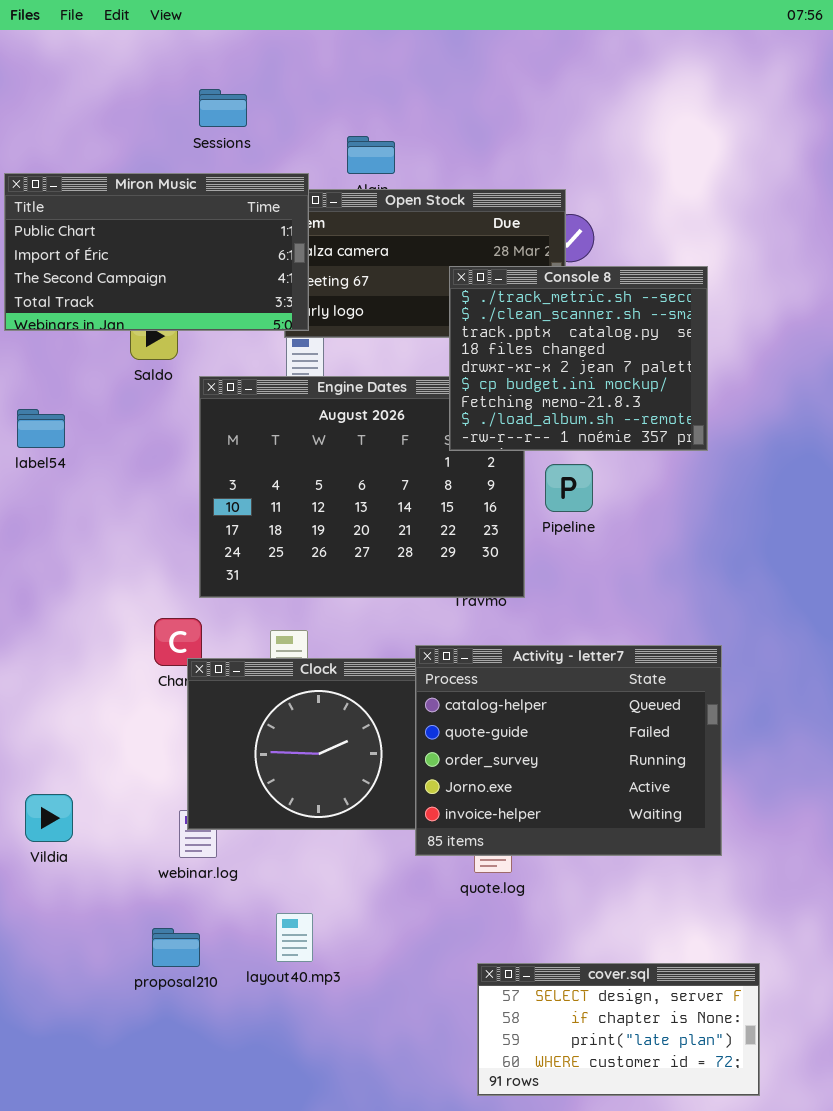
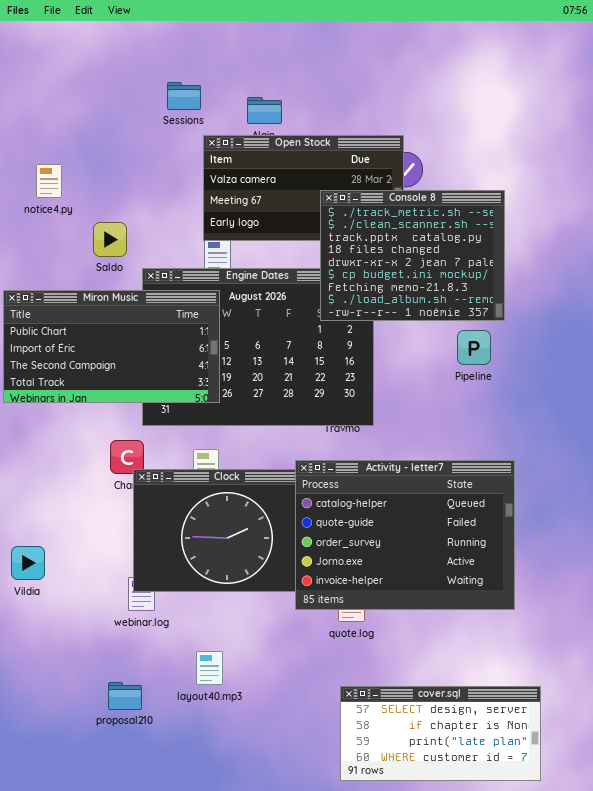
Sessions: [199,89,247,127] -> [167,82,201,110], moved
Miron Music: [4,173,309,331] -> [3,290,220,403], moved
Pipeline: [545,464,593,512] -> [457,330,491,365], moved
Vildia: [25,794,73,842] -> [11,546,45,580], moved
proposal210: [152,928,200,967] -> [108,682,142,710], moved

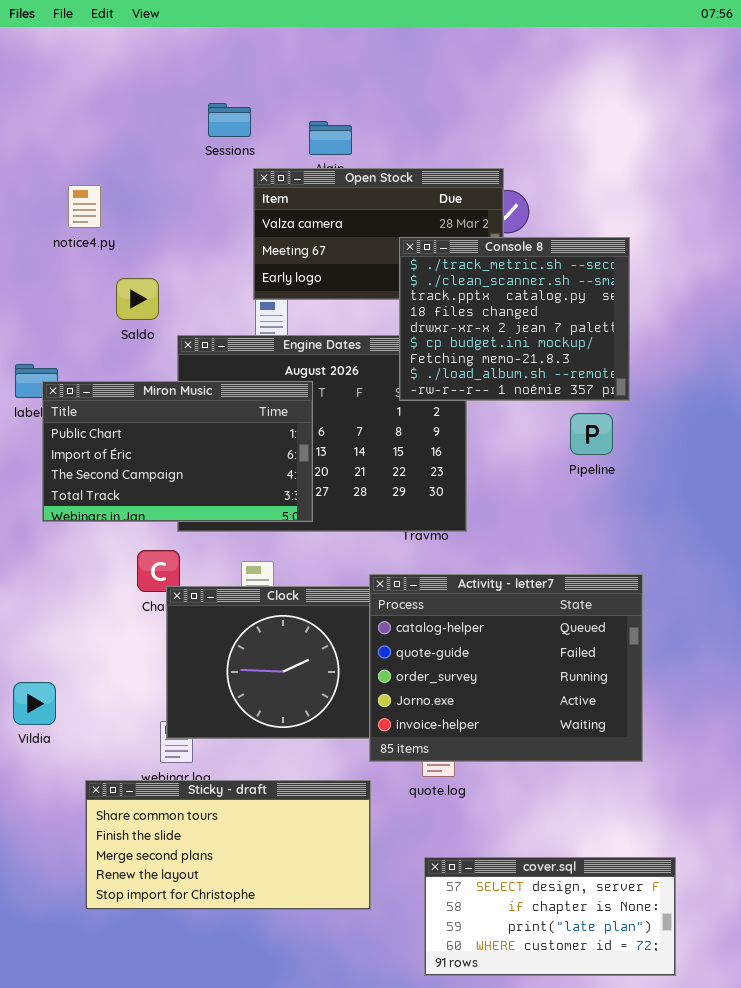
notice4.py: [36,164,62,198] -> [68,185,101,228], moved
Miron Music: [3,290,220,403] -> [42,381,313,522], moved
Sticky - draft: none -> [85,780,371,910], opened

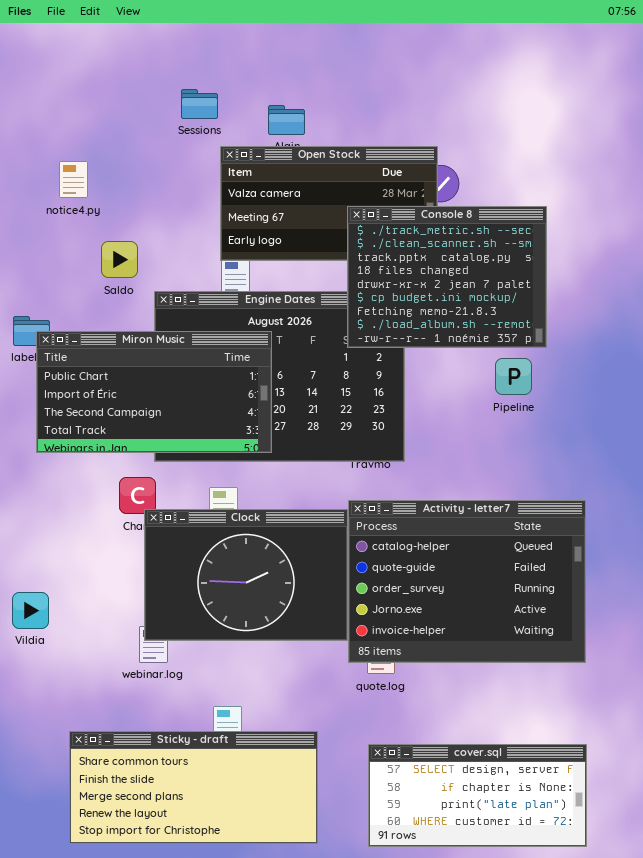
Activity - letter7: [369,574,643,762] -> [348,500,586,663], moved
Sticky - draft: [85,780,371,910] -> [69,731,318,844], moved

